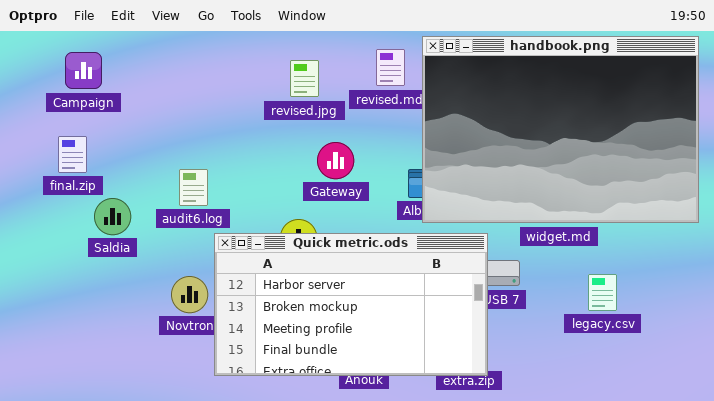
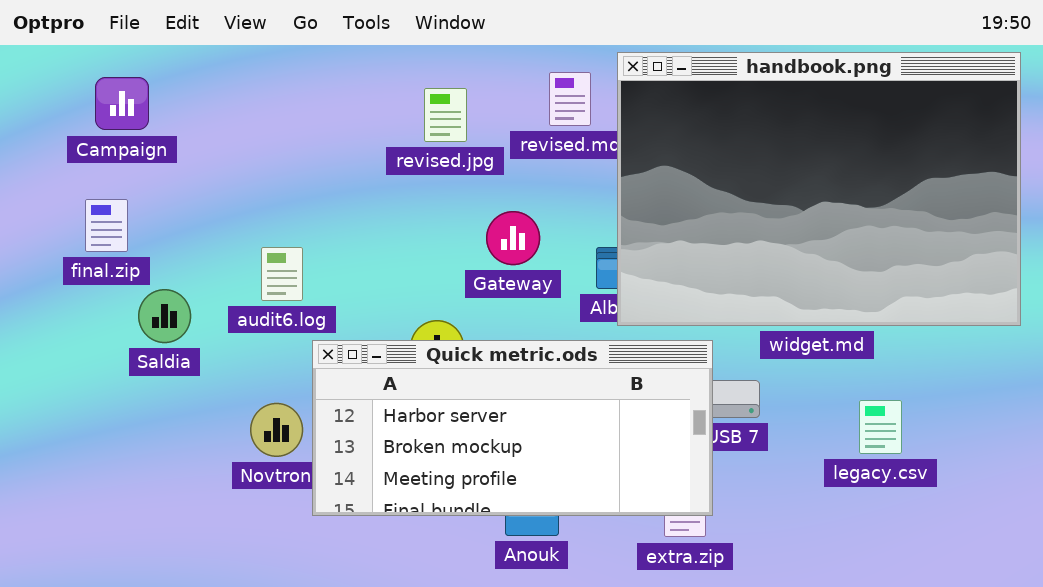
Gateway: [317,142,354,179] -> [486,211,540,265], moved
Quick metric.ods: [214,233,488,376] -> [312,340,713,516], resized

